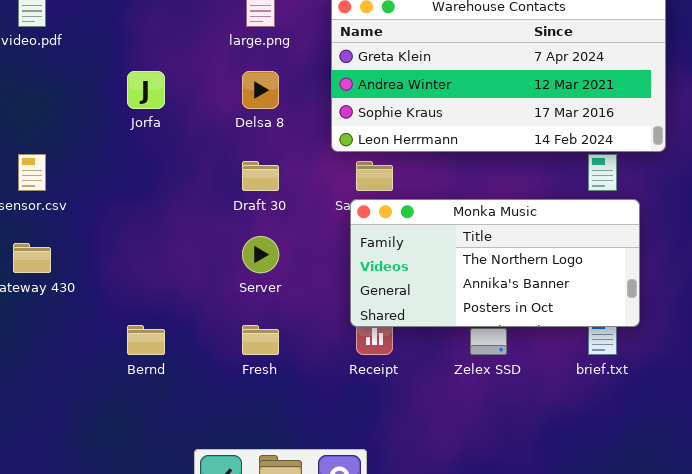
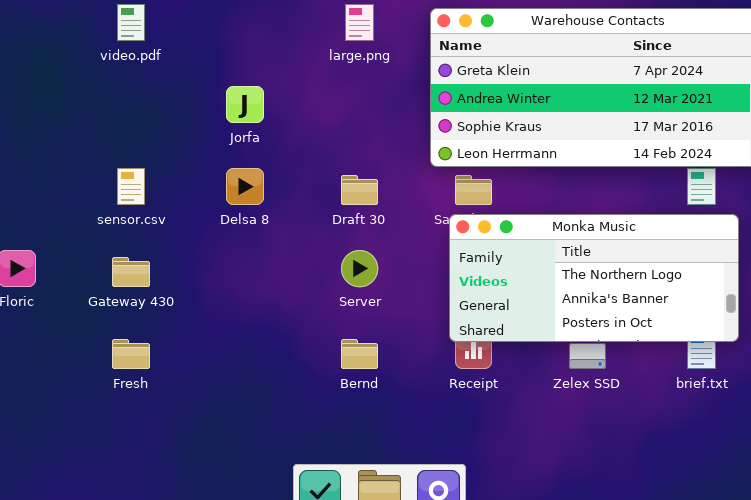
Delsa 8: [242,71,279,109] -> [226,168,264,205], moved
Bernd: [127,325,165,355] -> [341,339,378,369], moved
Fresh: [242,325,279,355] -> [112,339,150,369], moved

